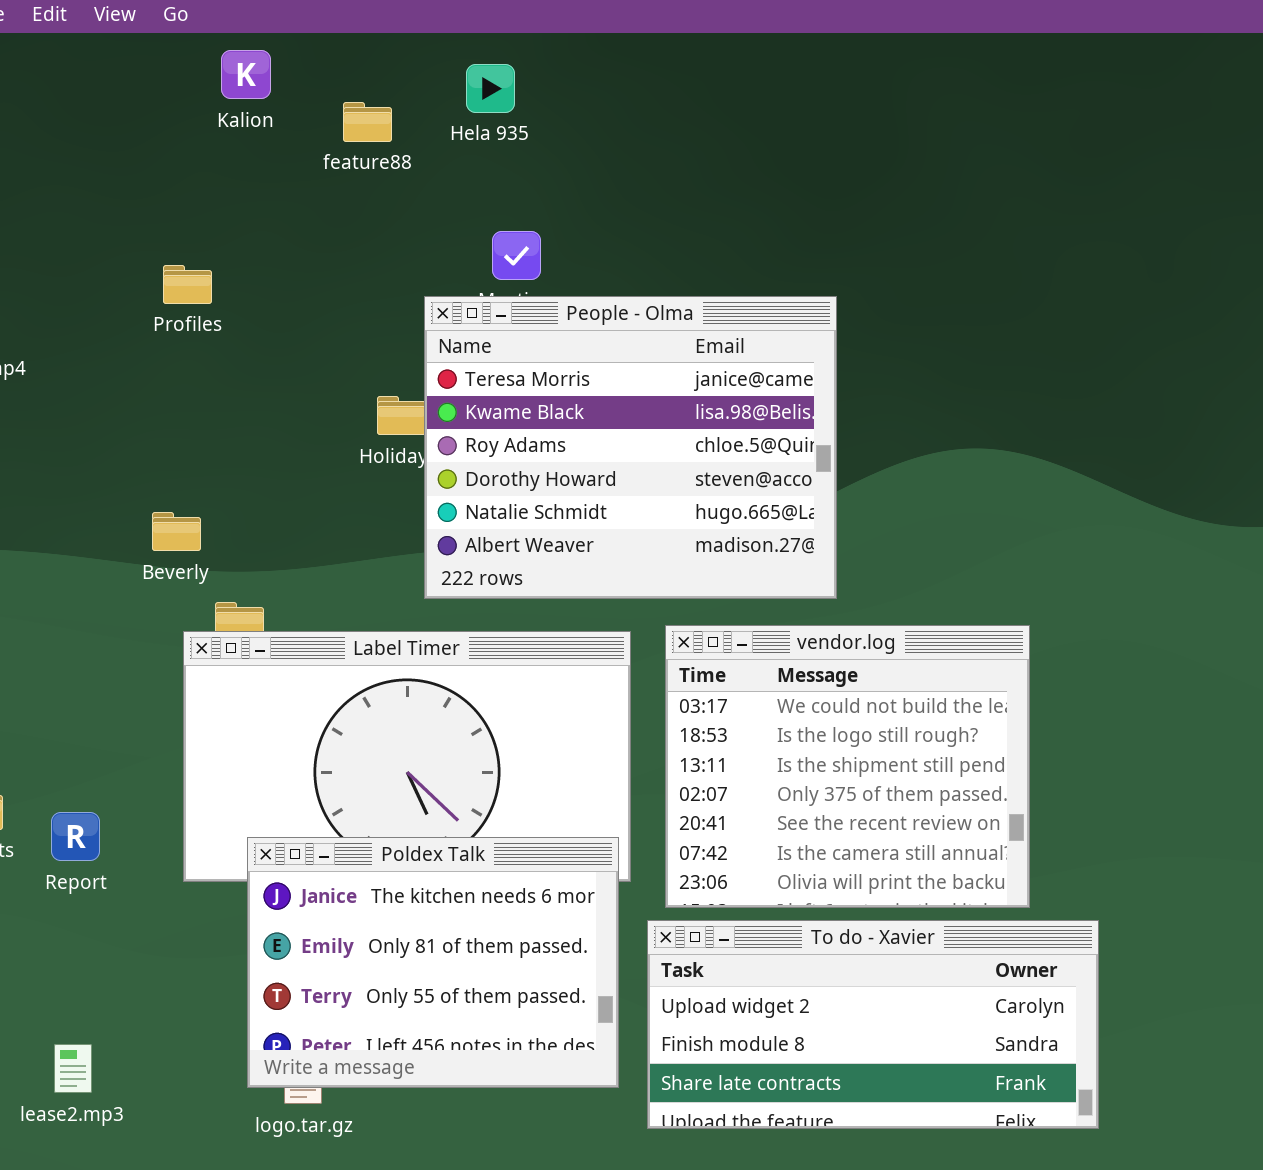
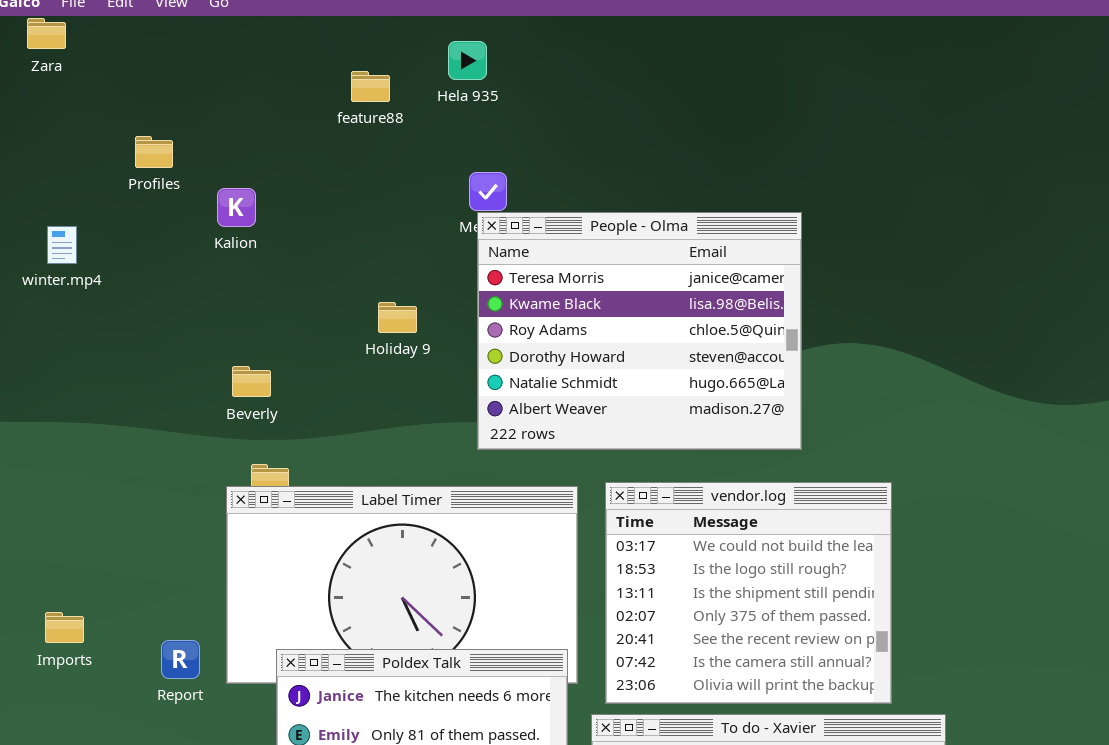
Kalion: [221,50,271,99] -> [217,188,256,227], moved
Profiles: [163,265,212,304] -> [135,136,173,168], moved
People - Olma: [424,296,837,599] -> [477,212,802,450], moved
Beverly: [152,512,201,551] -> [232,366,271,397], moved
Report: [51,812,100,861] -> [161,640,200,679], moved

